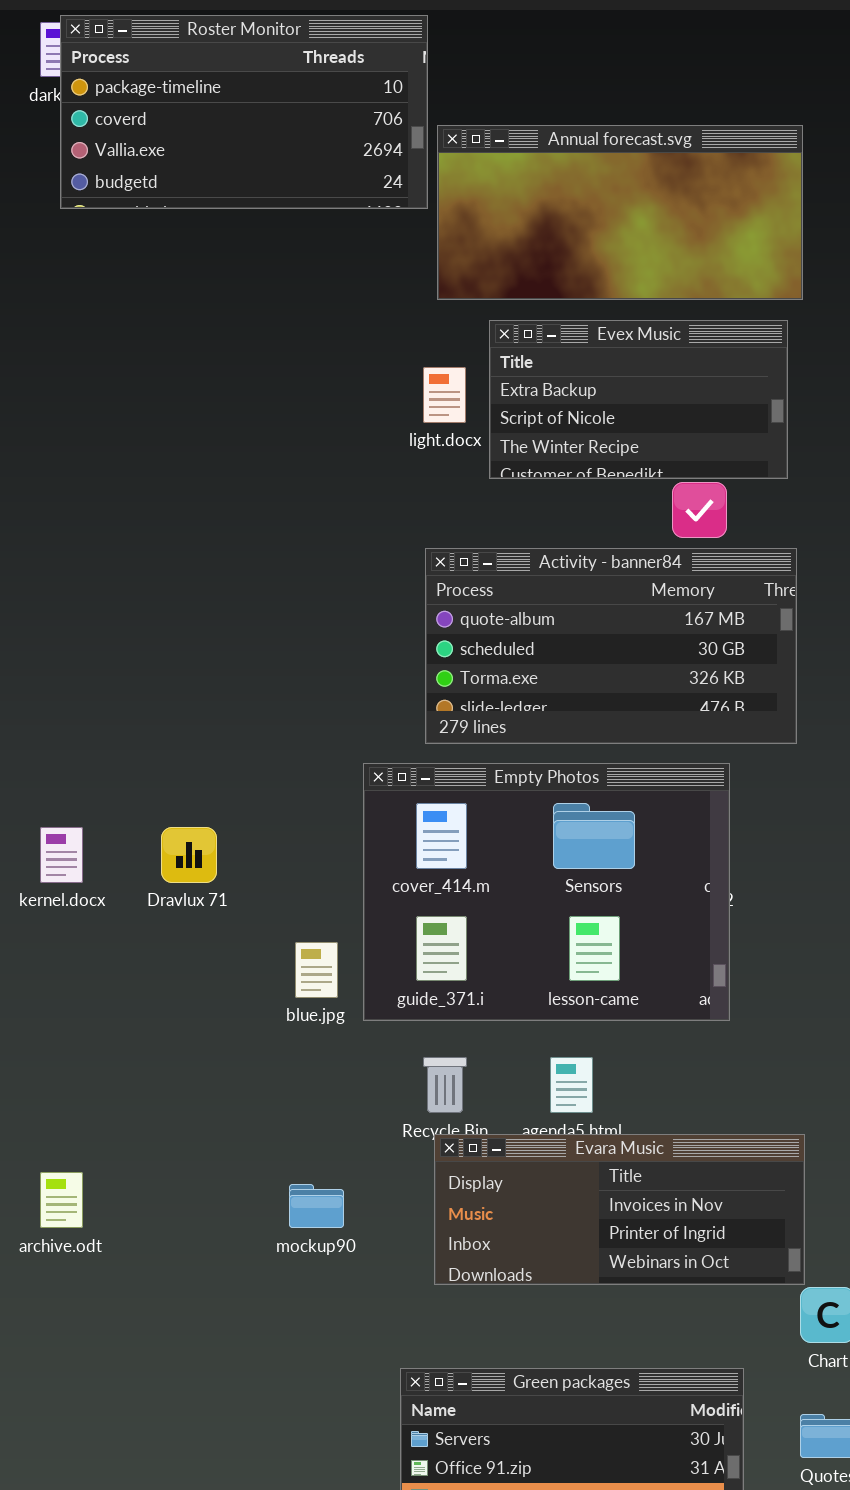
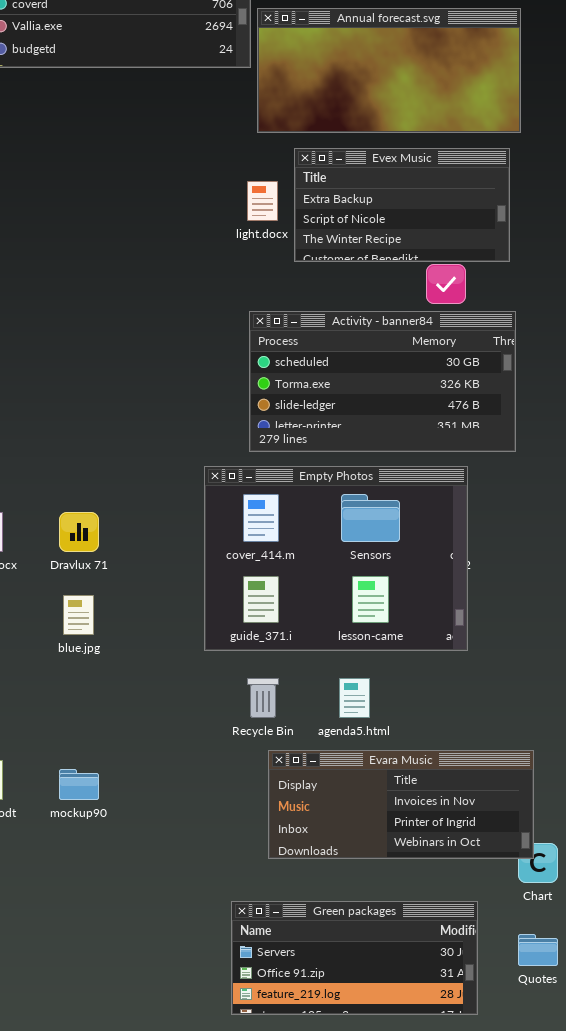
Activity - banner84: [425,548,797,744] -> [249,311,516,452], scrolled down 1 row
blue.jpg: [295,942,338,998] -> [63,595,94,635], moved
Evara Music: [434,1134,805,1285] -> [268,750,534,859], moved
mockup90: [289,1184,344,1228] -> [59,769,99,800], moved

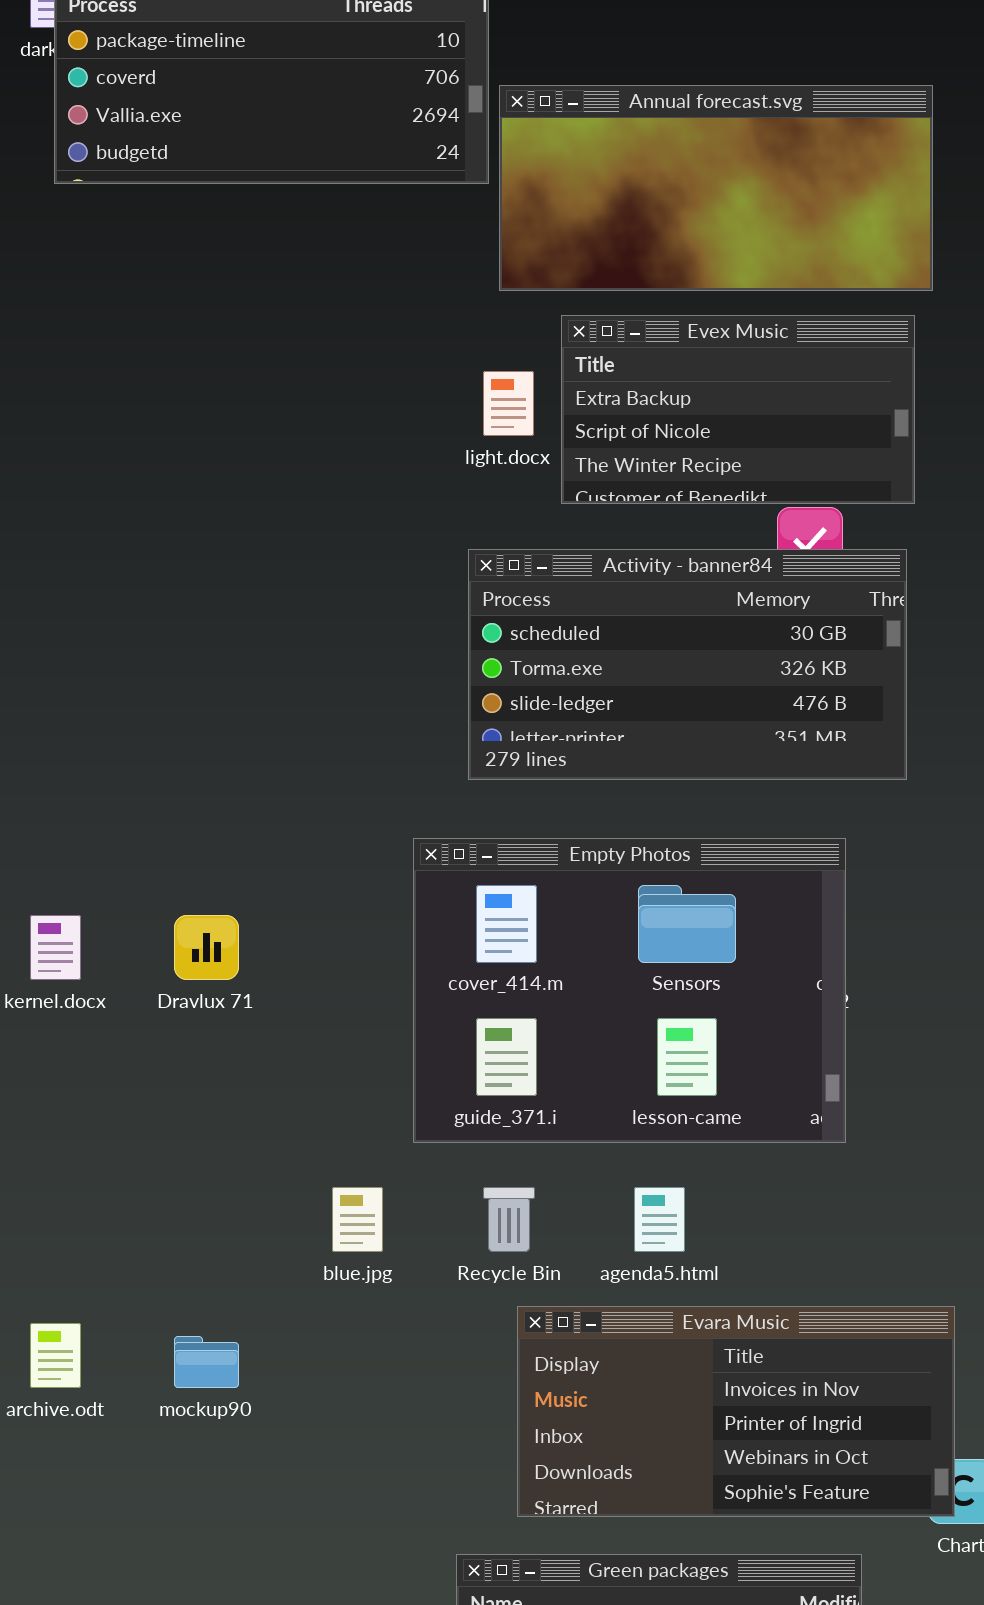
Activity - banner84: [249,311,516,452] -> [468,549,907,780], moved
blue.jpg: [63,595,94,635] -> [332,1187,383,1252], moved
Evara Music: [268,750,534,859] -> [517,1306,955,1517], resized

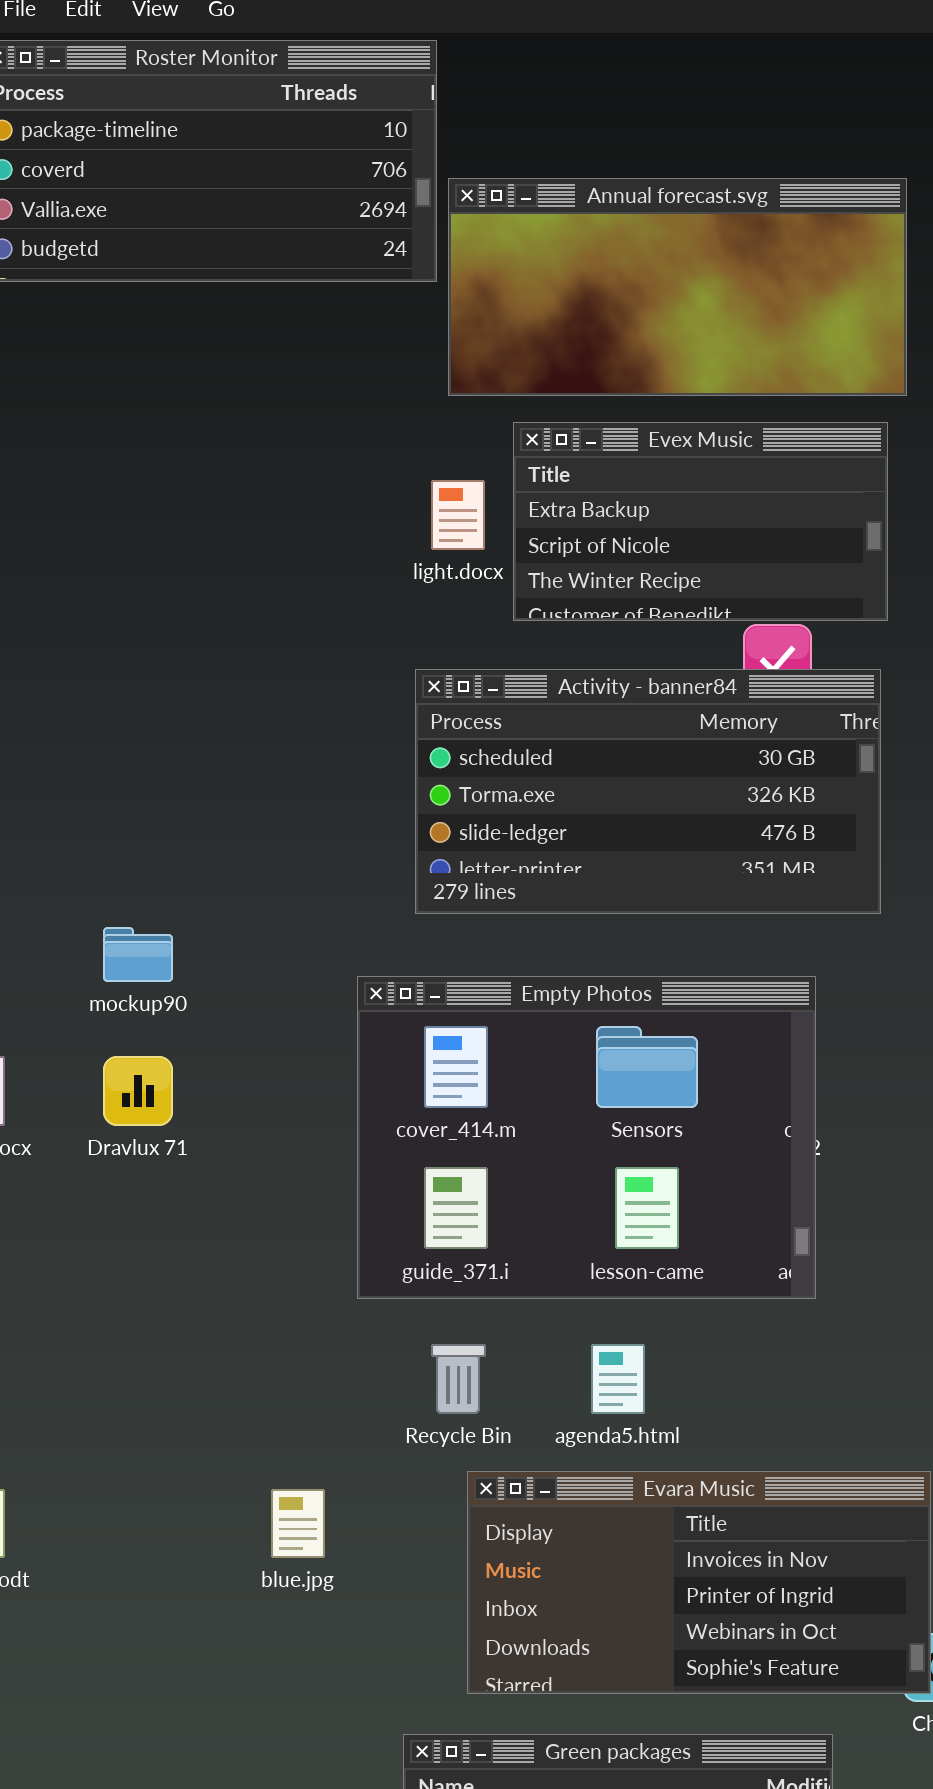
blue.jpg: [332,1187,383,1252] -> [271,1489,325,1558], moved
mockup90: [174,1336,239,1388] -> [103,927,173,982], moved

